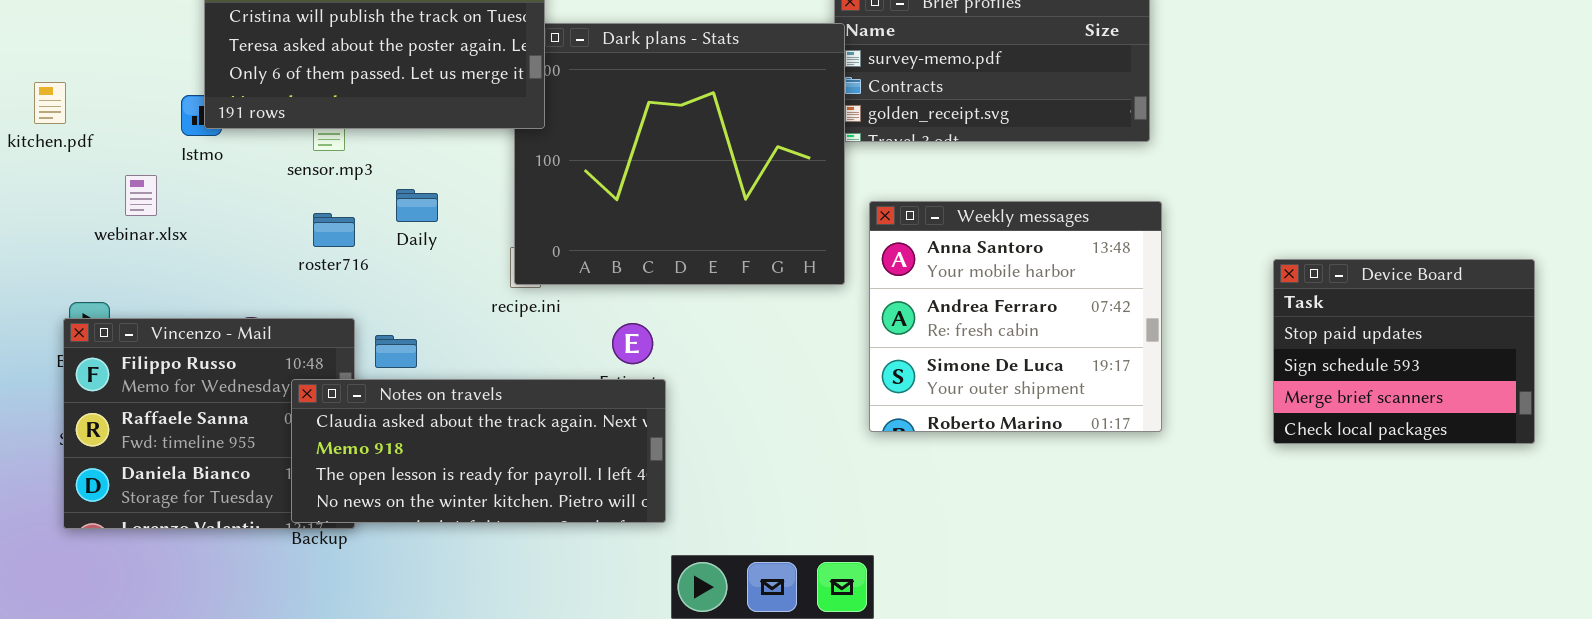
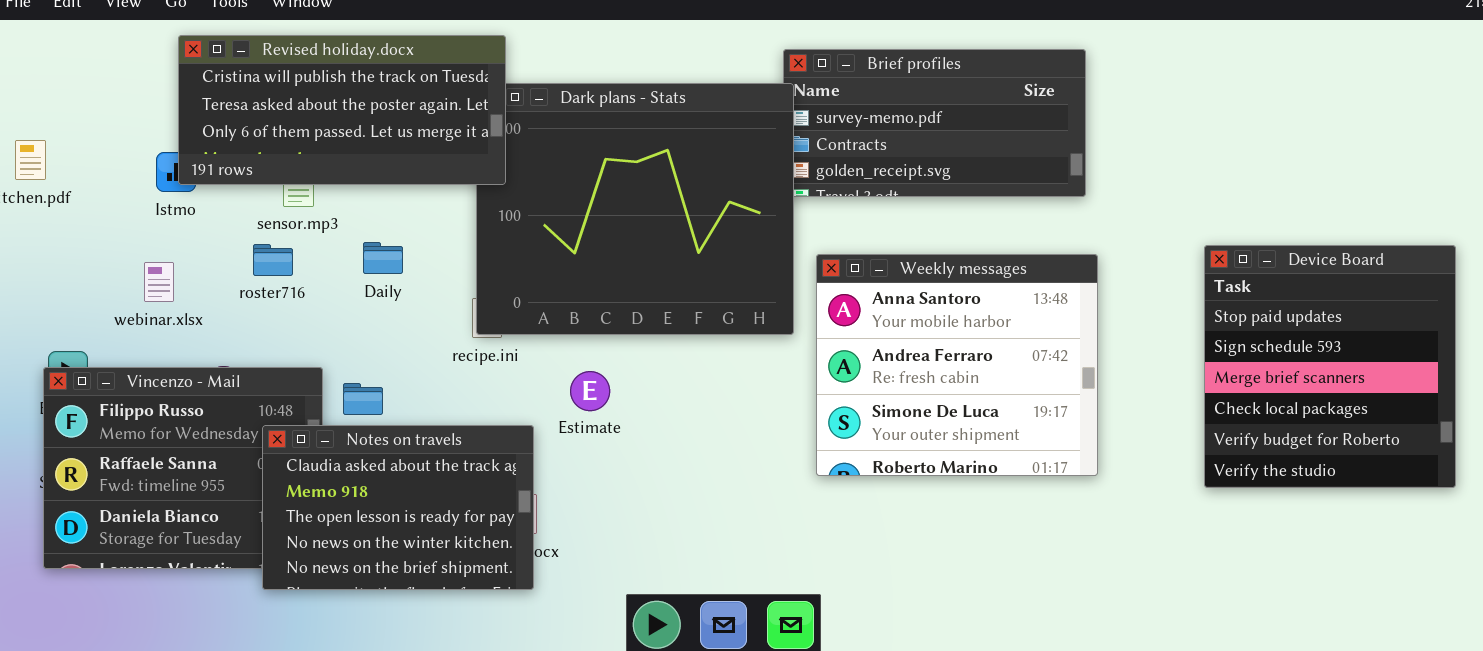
webinar.xlsx: [125,175,157,216] -> [144,262,174,302], moved
roster716: [313,213,355,247] -> [253,244,293,276], moved
Device Board: [1273,259,1535,444] -> [1204,245,1456,488], resized
Notes on travels: [291,379,666,523] -> [262,425,534,590], resized

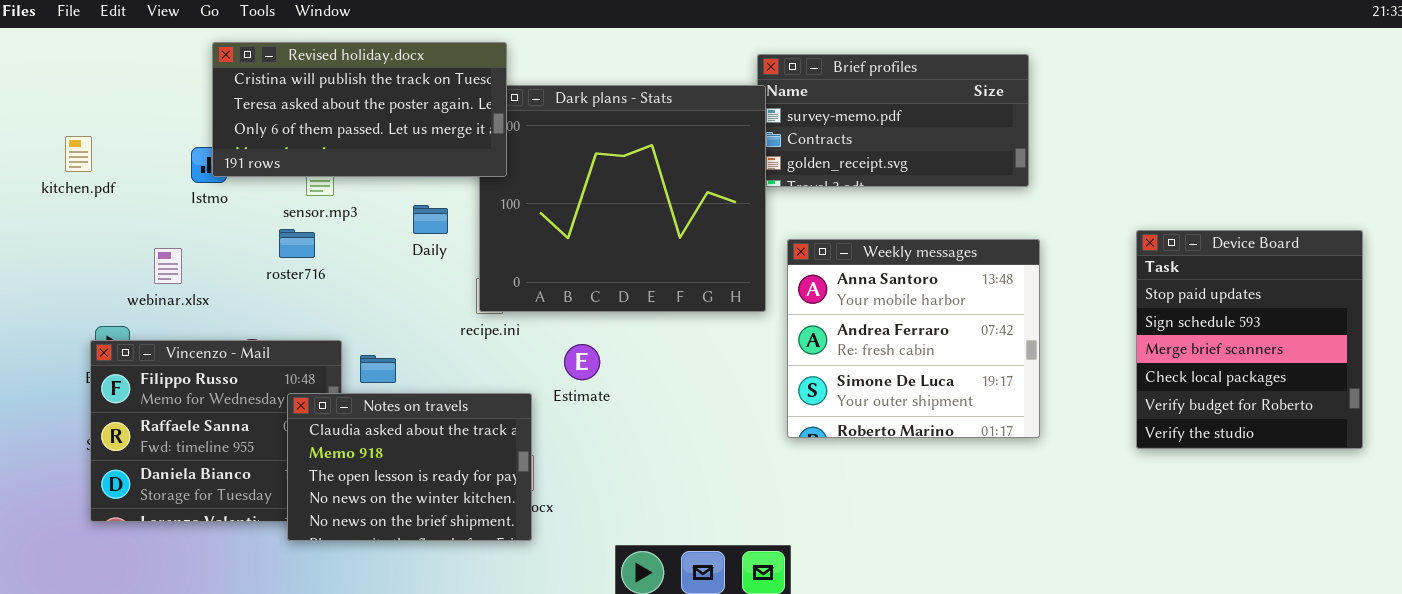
Daily: [363,242,403,274] -> [413,205,448,234], moved
webinar.xlsx: [144,262,174,302] -> [154,248,182,284], moved

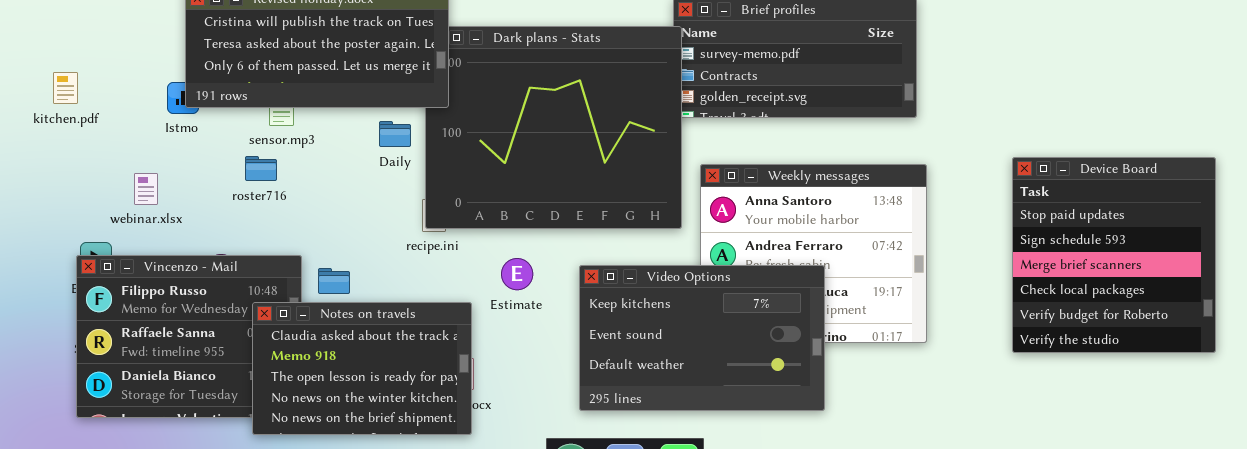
Daily: [413,205,448,234] -> [379,121,411,147], moved
Video Options: none -> [579,265,825,411], opened

